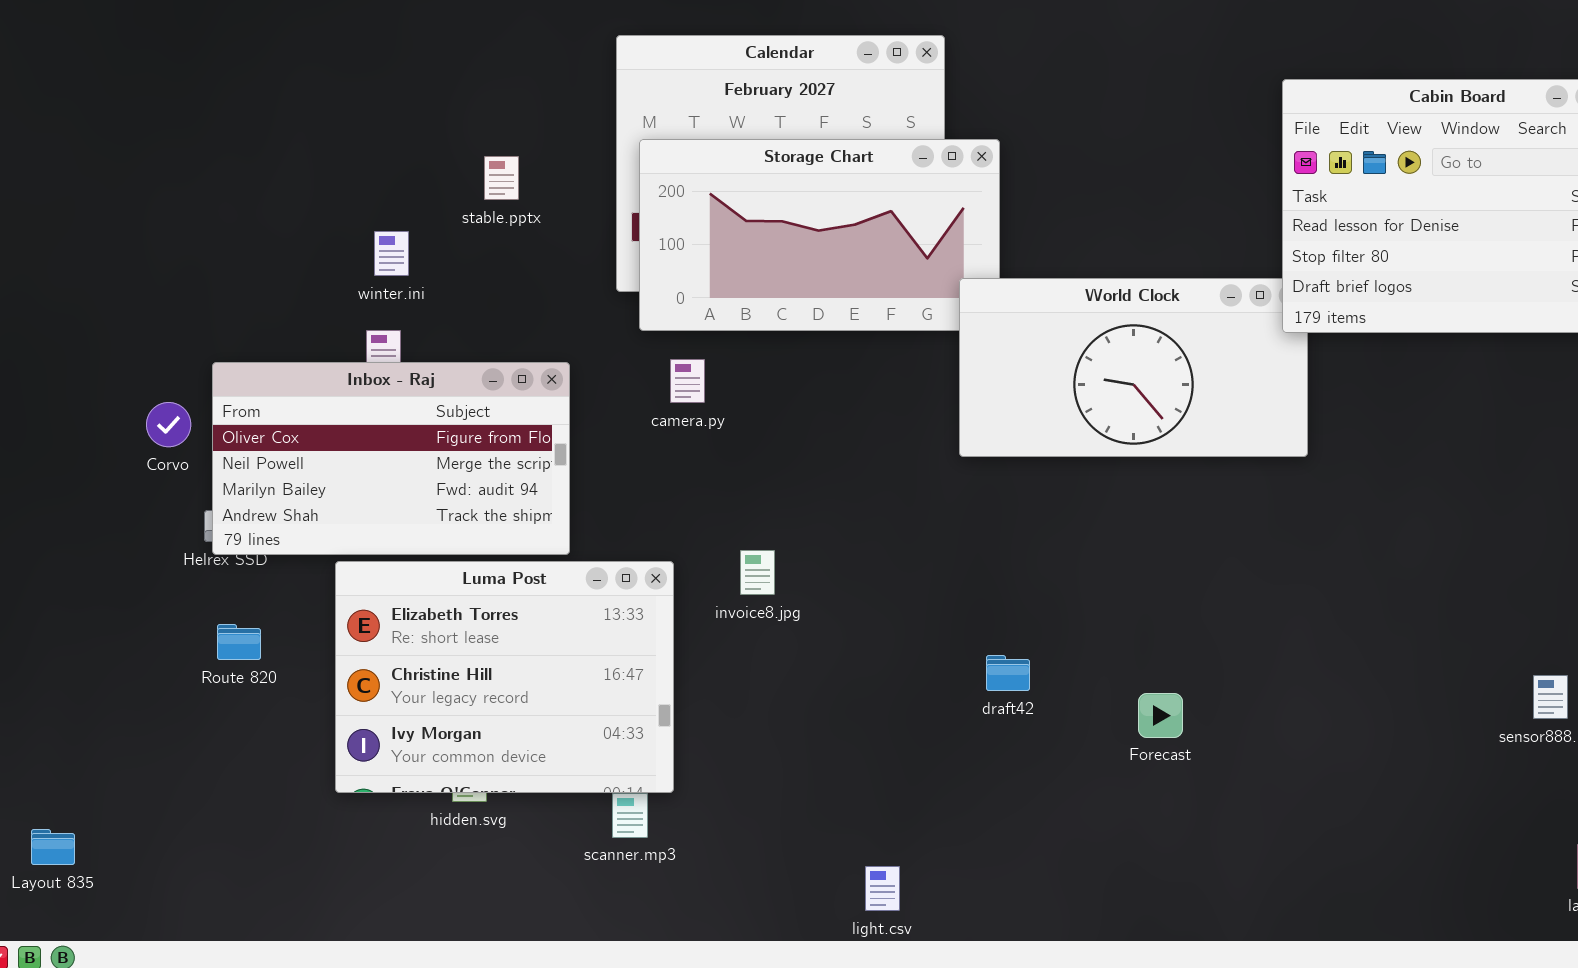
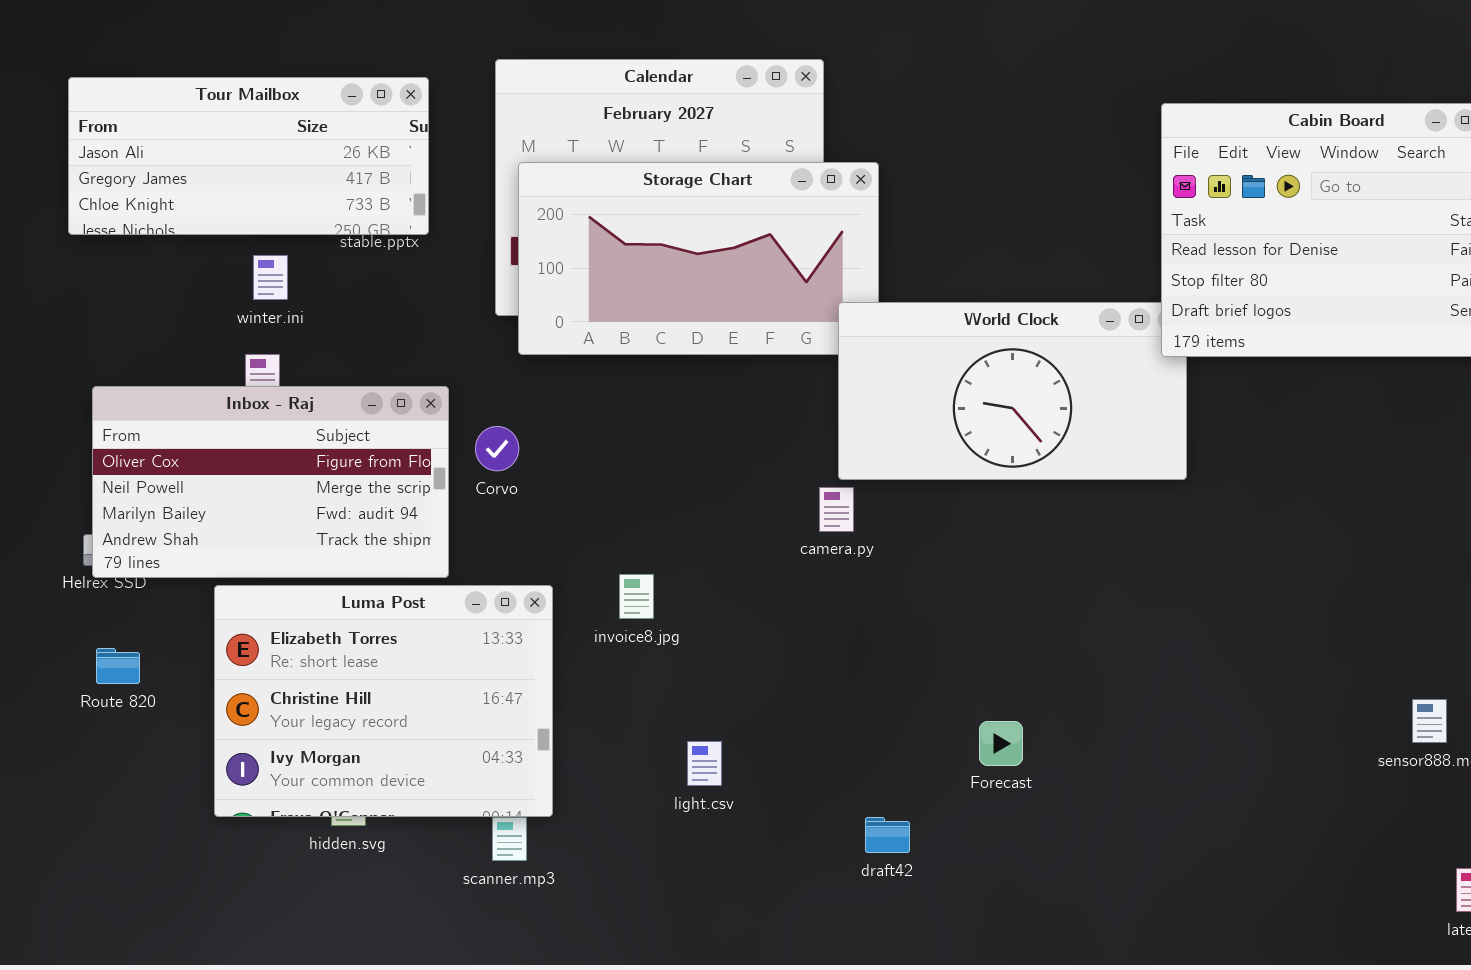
Tour Mailbox: none -> [68,77,429,235], opened
camera.py: [670,359,705,403] -> [819,487,854,532], moved
Corvo: [146,402,191,447] -> [475,426,519,471], moved
draft42: [986,655,1030,691] -> [865,817,910,853], moved
Forecast: [1138,693,1183,738] -> [979,721,1023,766], moved
light.csv: [865,866,900,911] -> [687,741,722,786], moved

